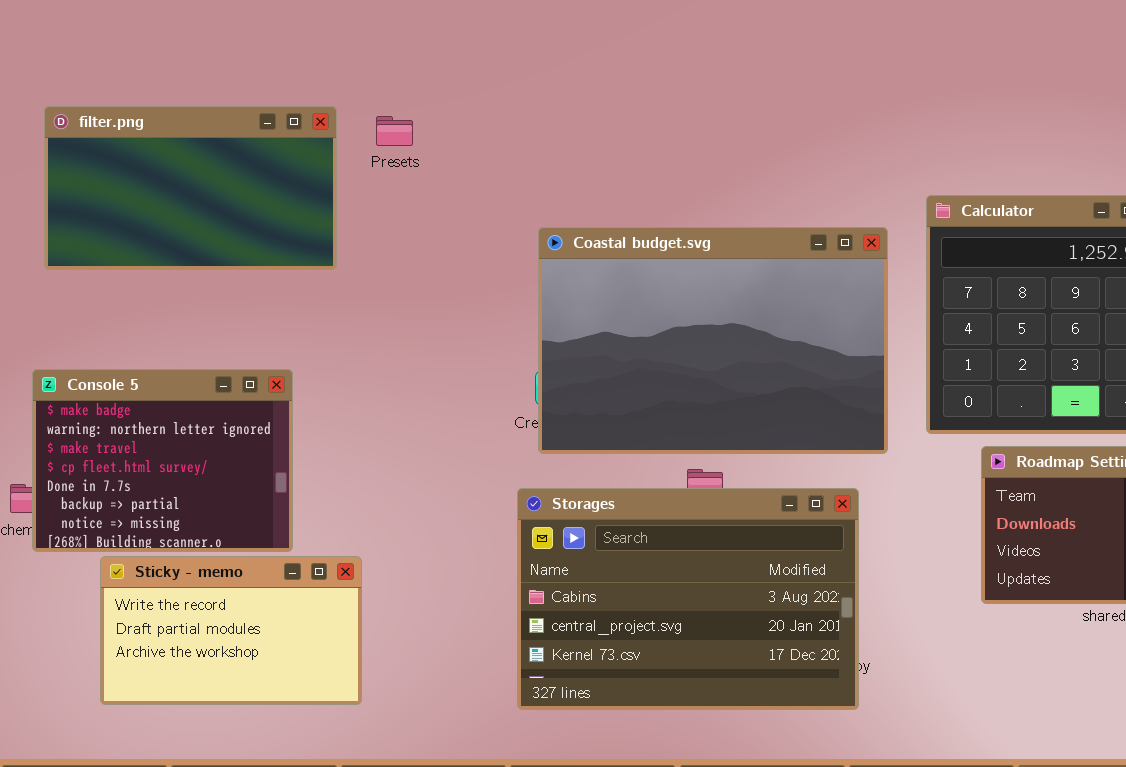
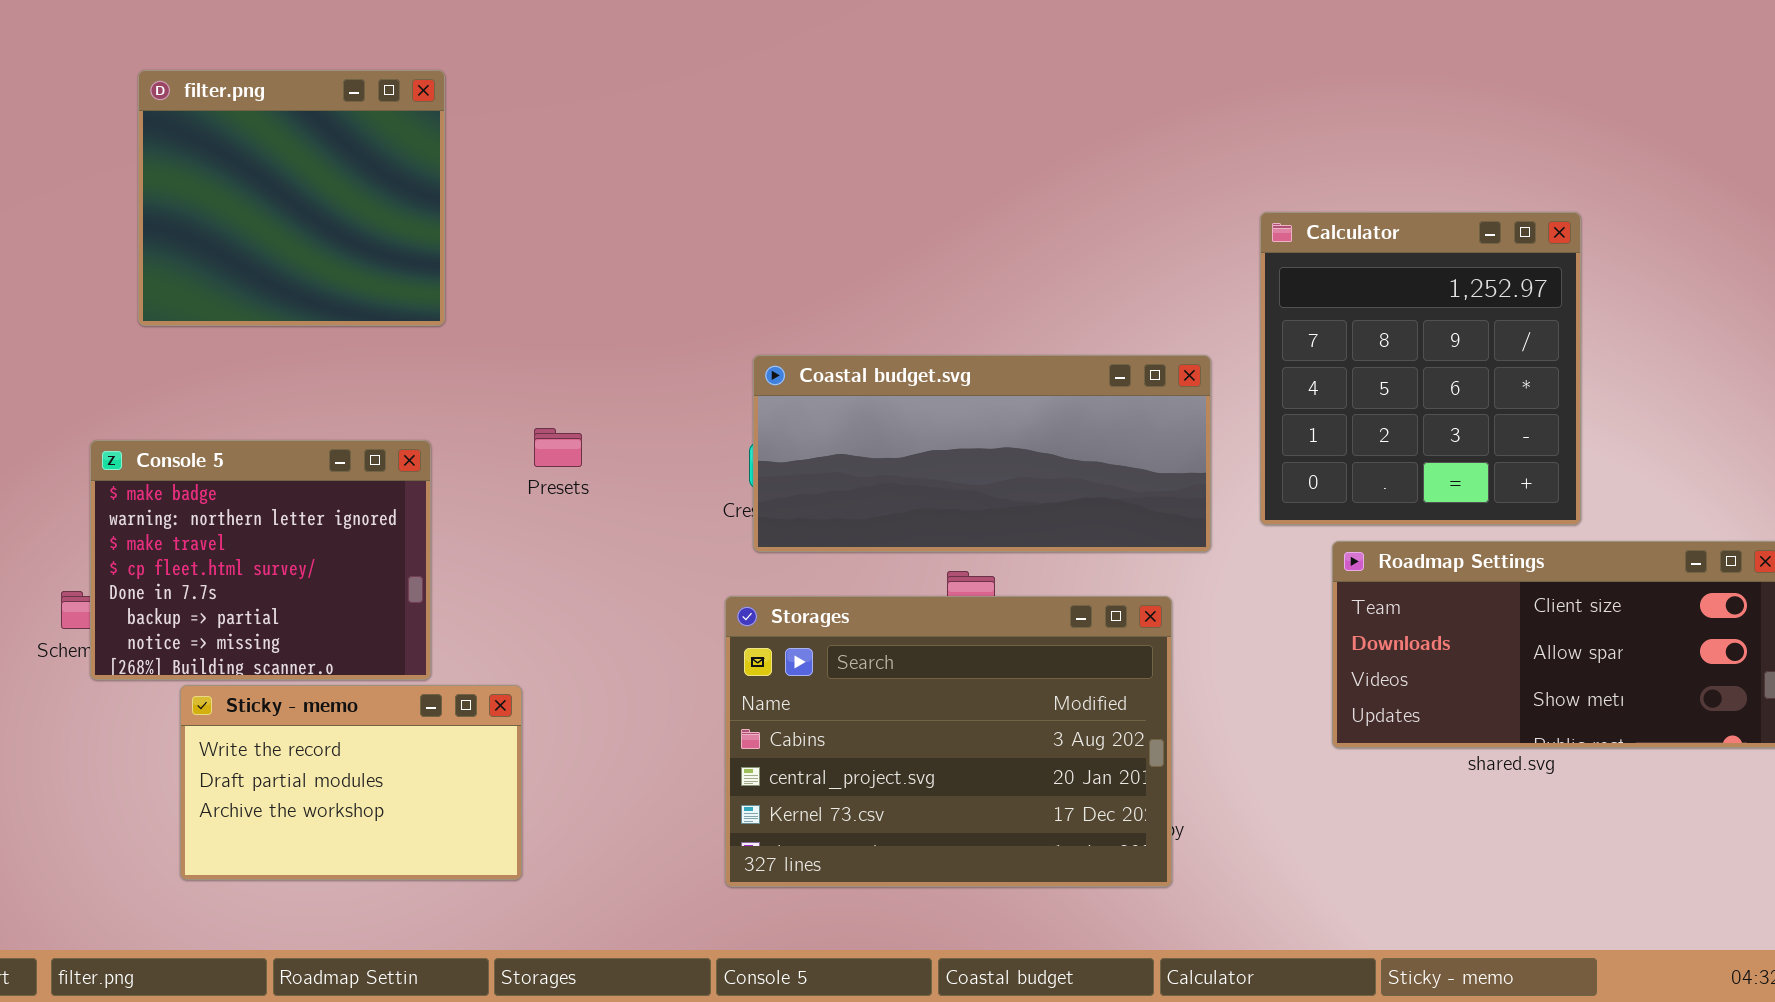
filter.png: [44,106,337,270] -> [138,70,445,326], moved, resized
Presets: [376,116,413,146] -> [534,428,582,467], moved
Coastal budget.svg: [538,227,888,454] -> [753,355,1211,552], resized

